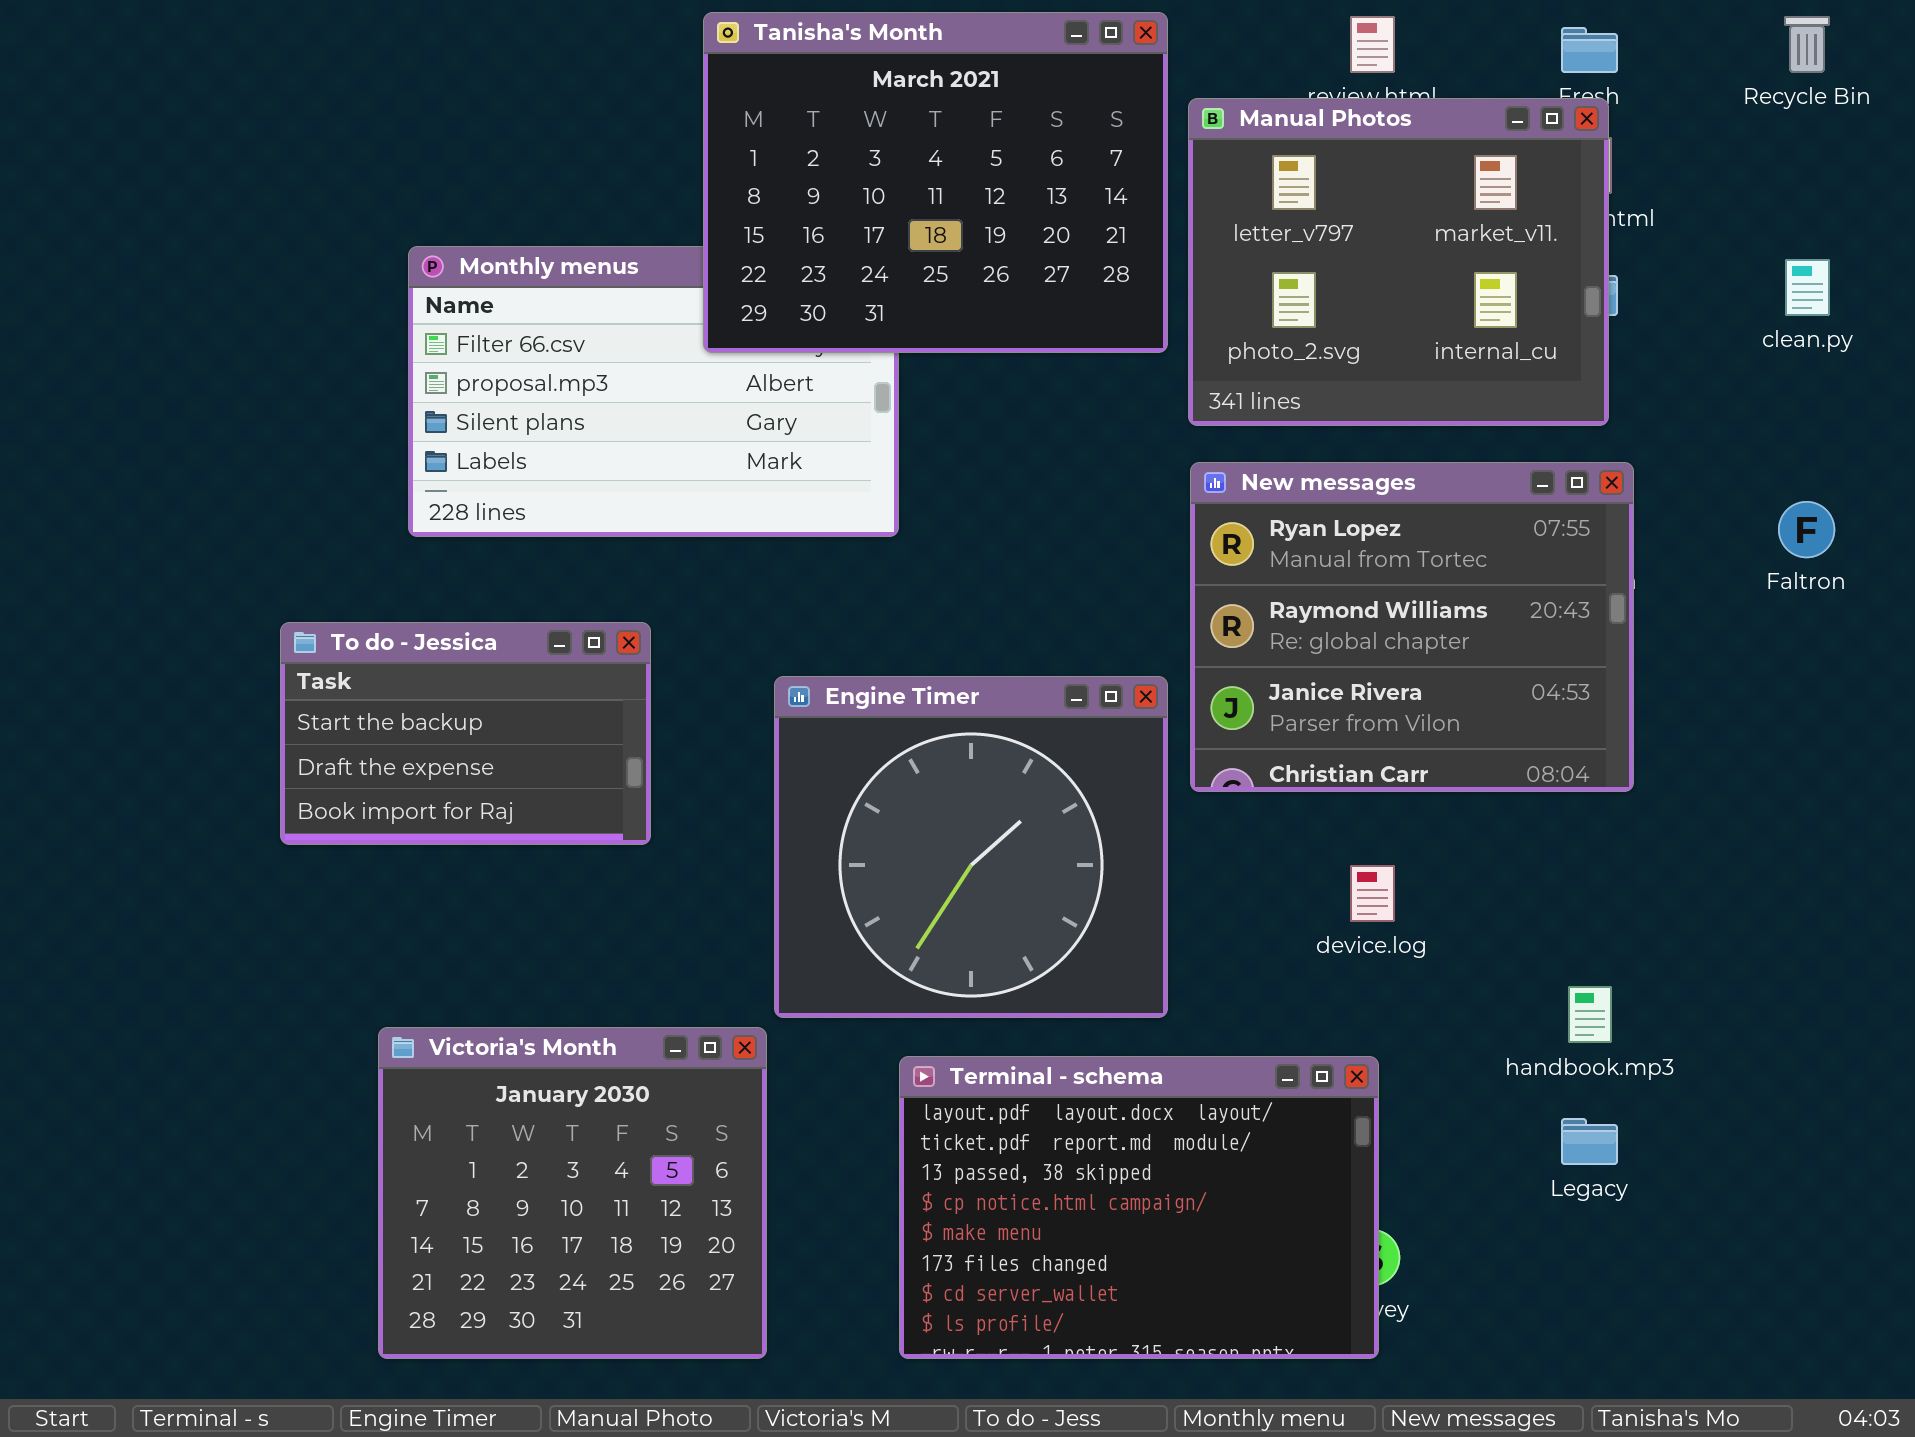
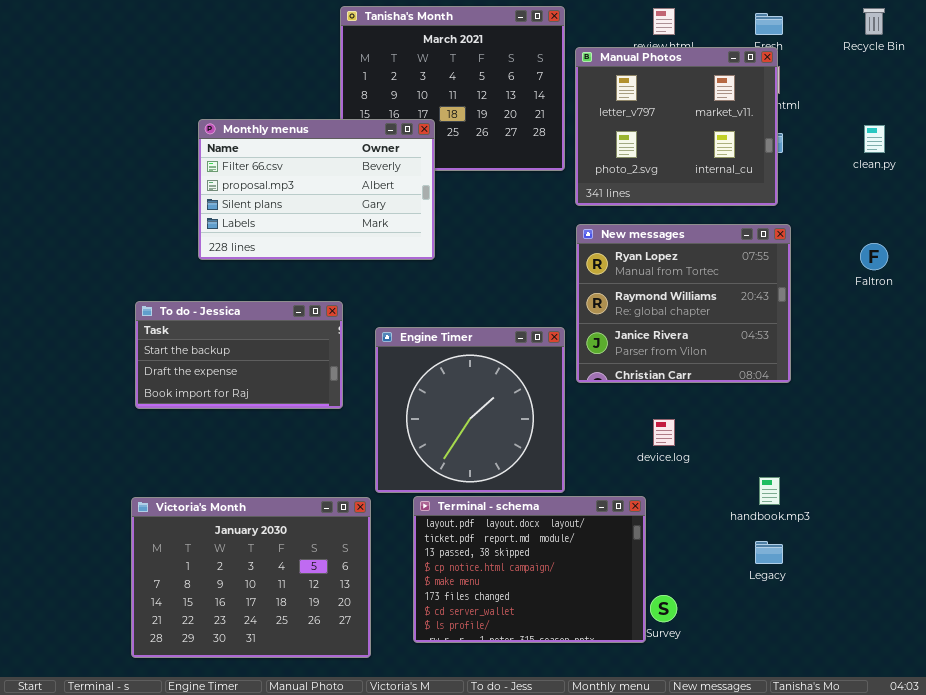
Monthly menus: [408,246,899,537] -> [198,119,435,260], raised
To do - Jessica: [280,622,651,845] -> [135,301,343,409], resized
Victoria's Month: [378,1027,767,1359] -> [131,497,371,658], resized
Terminal - schema: [899,1056,1379,1359] -> [413,496,646,643], moved

